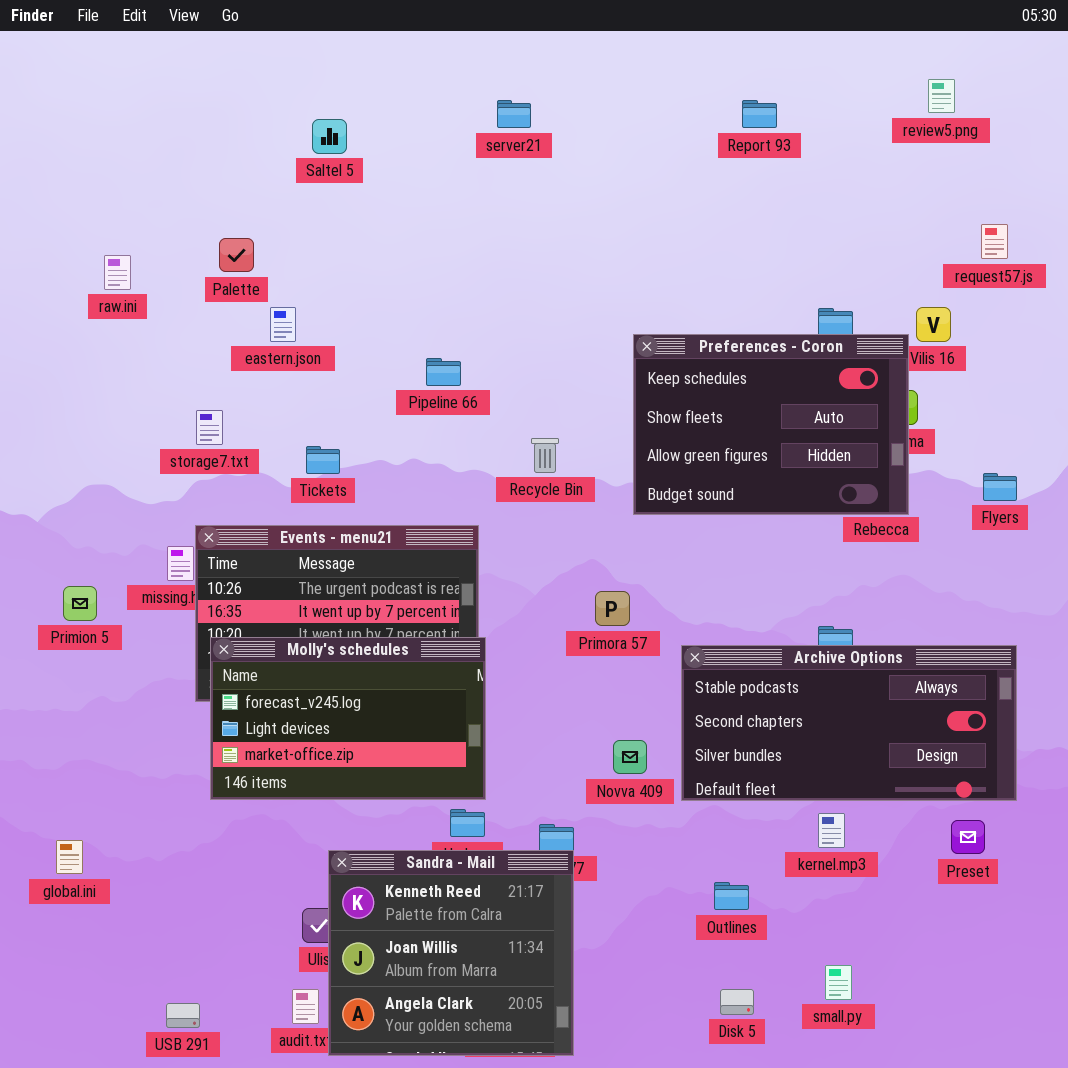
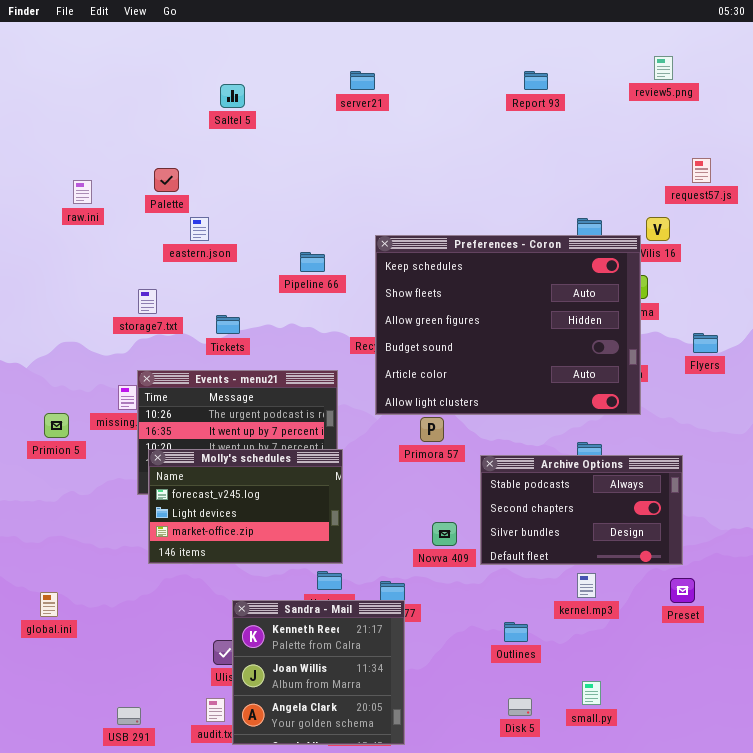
Preferences - Coron: [633,334,909,515] -> [375,235,641,415], resized
Archive Options: [681,645,1017,801] -> [480,455,683,565], resized

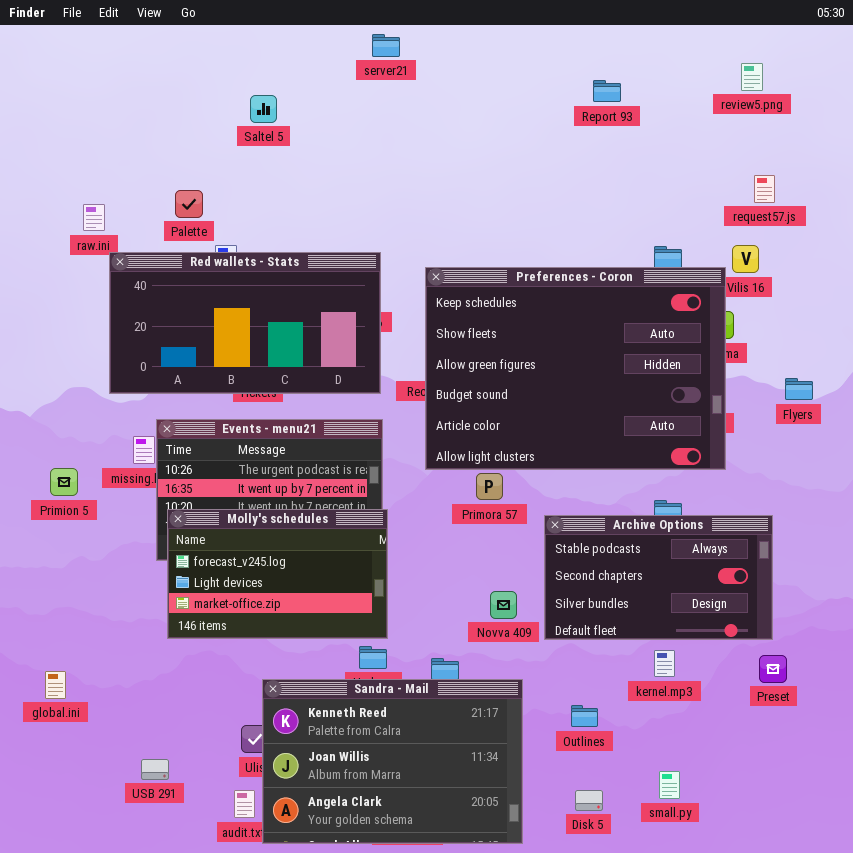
server21: [350,71,375,90] -> [372,34,400,57], moved
request57.js: [692,158,711,183] -> [754,175,775,203], moved
Red wallets - Stats: none -> [109,252,381,394], opened
Sandra - Mail: [232,600,405,745] -> [262,679,523,844], resized
USB 291: [117,707,141,725] -> [141,759,169,780], moved

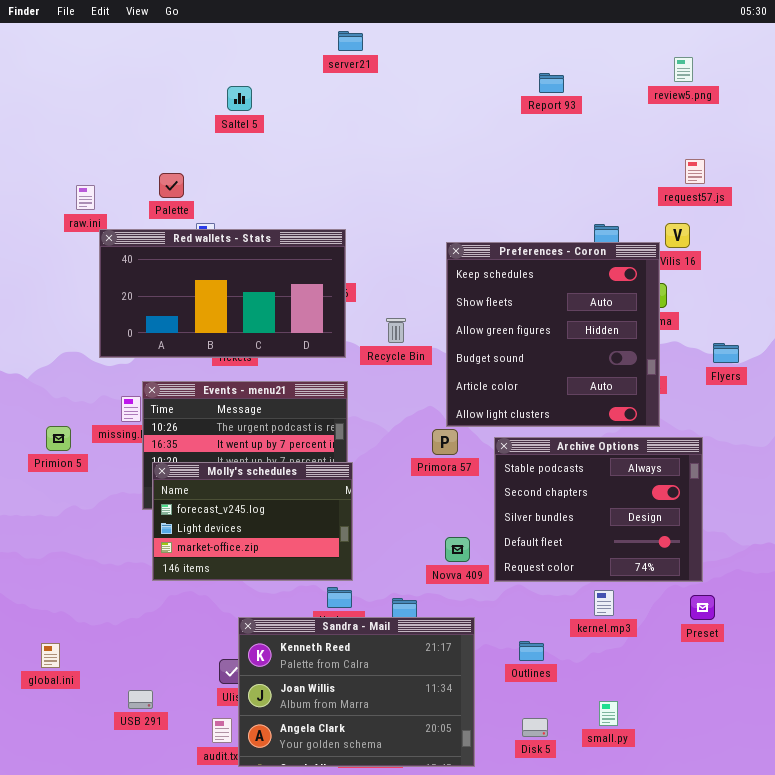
Preferences - Coron: [425,267,726,470] -> [446,242,660,427], resized
Archive Options: [544,515,773,640] -> [494,437,703,582], resized
global.ini: [45,671,66,699] -> [41,643,60,668], moved

